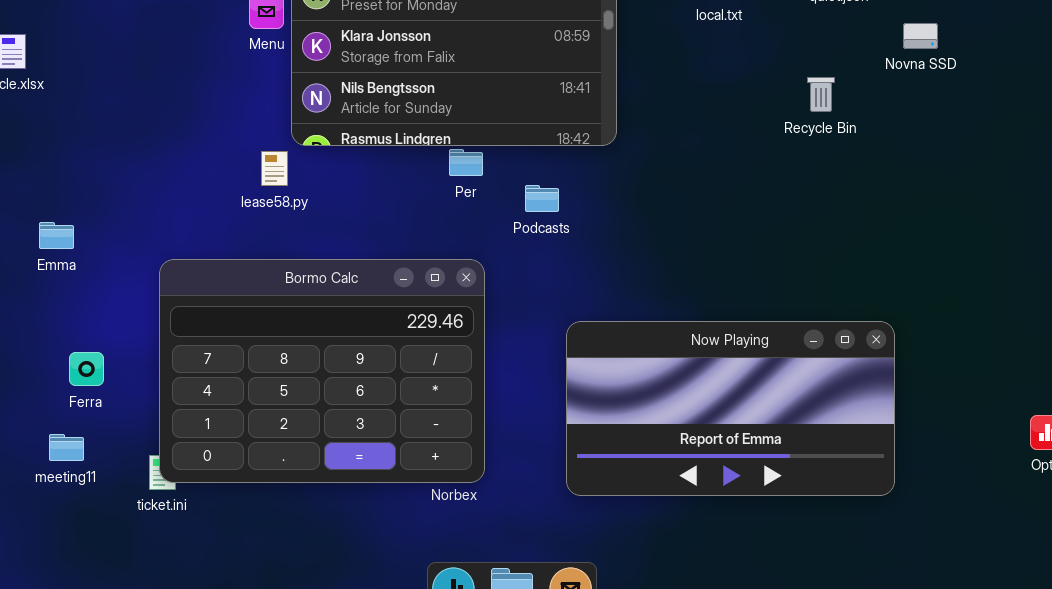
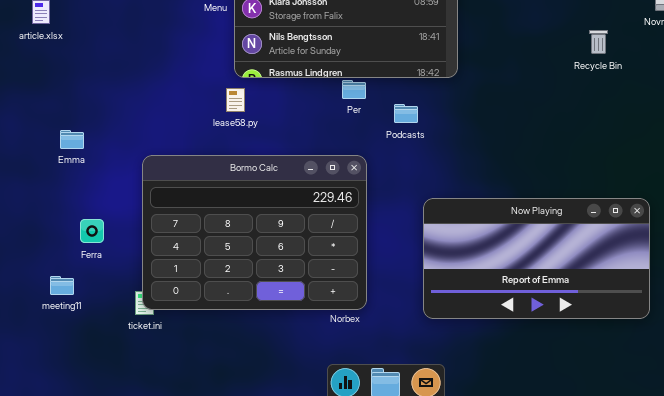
lease58.py: [261,151,288,186] -> [226,88,245,112], moved
meeting11: [49,434,84,461] -> [50,276,74,295], moved

